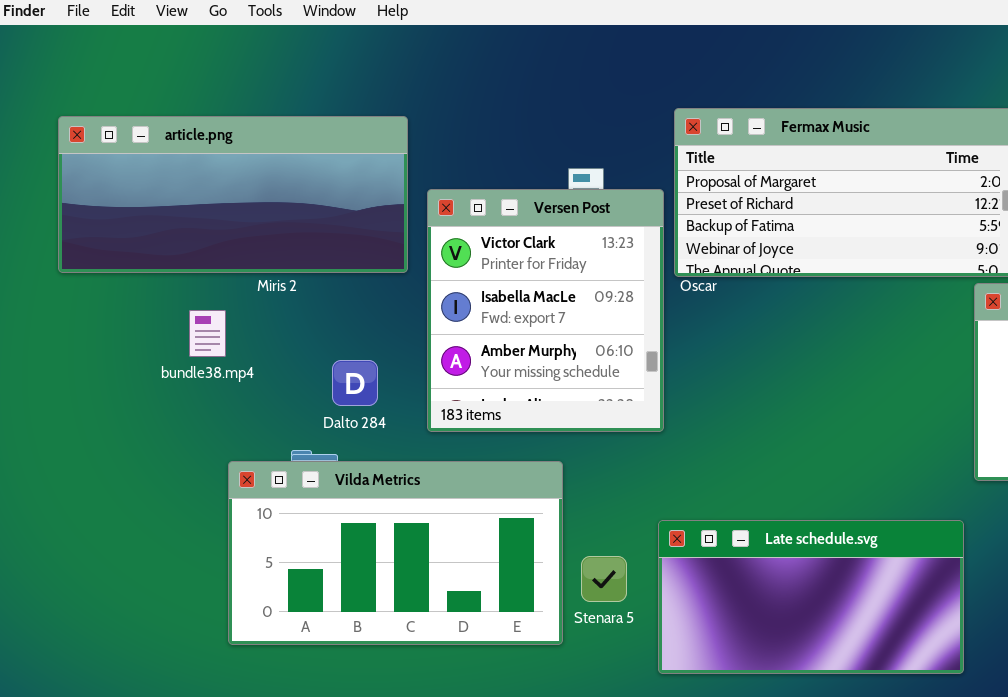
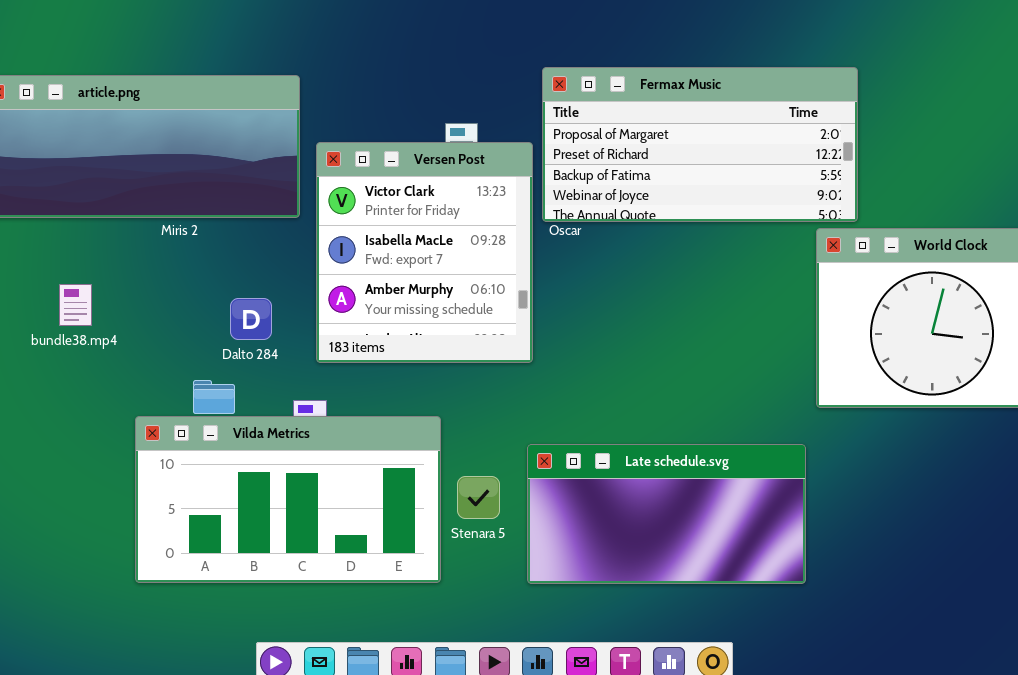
bundle38.mp4: [189,310,226,357] -> [59,284,92,326], moved
Vilda Metrics: [228,461,563,645] -> [135,416,441,583], moved

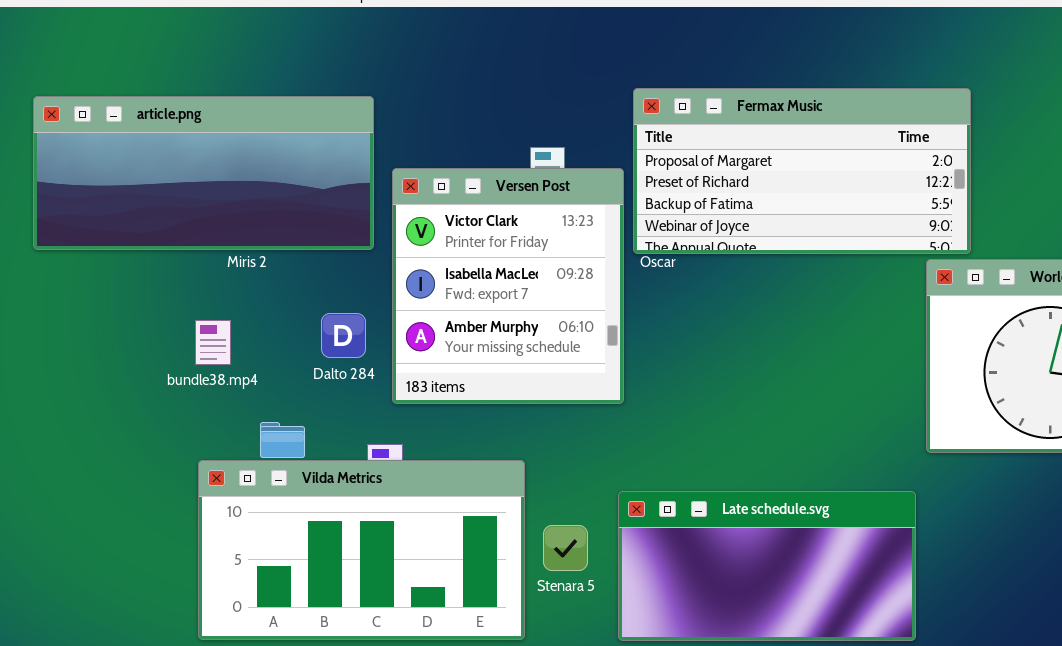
bundle38.mp4: [59,284,92,326] -> [195,320,231,365], moved
Dalto 284: [230,298,272,340] -> [321,313,366,358], moved

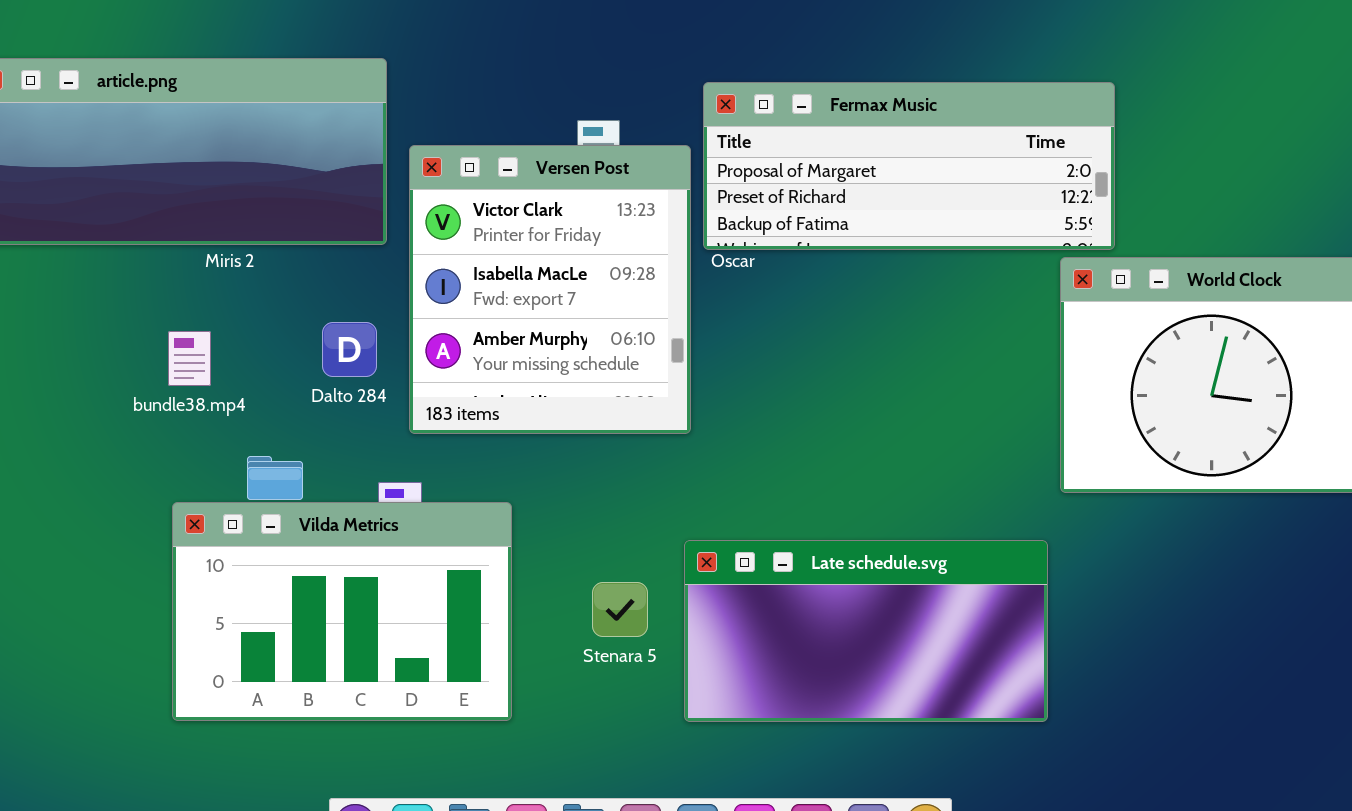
Fermax Music: [633,88,971,254] -> [703,82,1115,250], resized
Vilda Metrics: [198,460,525,640] -> [172,502,512,721], resized

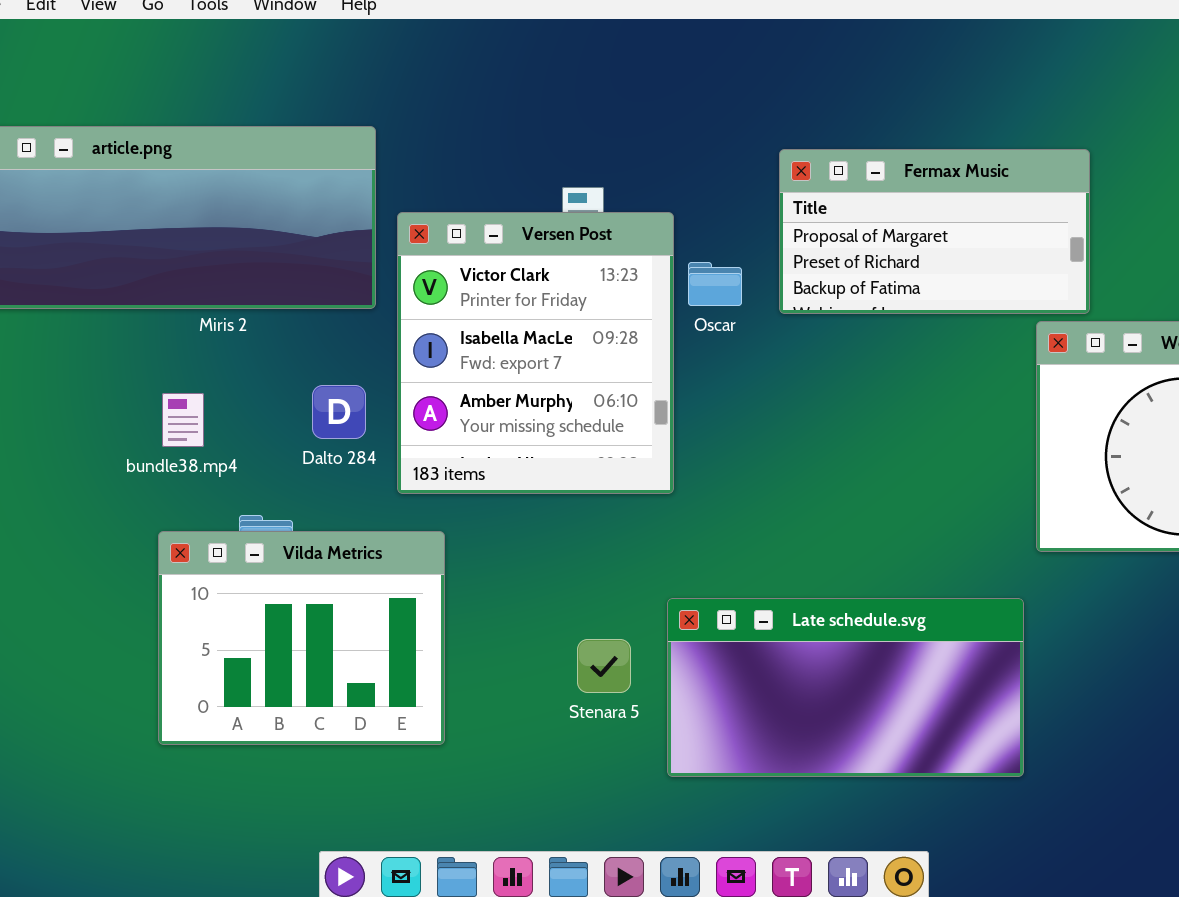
Fermax Music: [703,82,1115,250] -> [779,149,1090,314], resized
Vilda Metrics: [172,502,512,721] -> [158,531,445,745], moved, resized

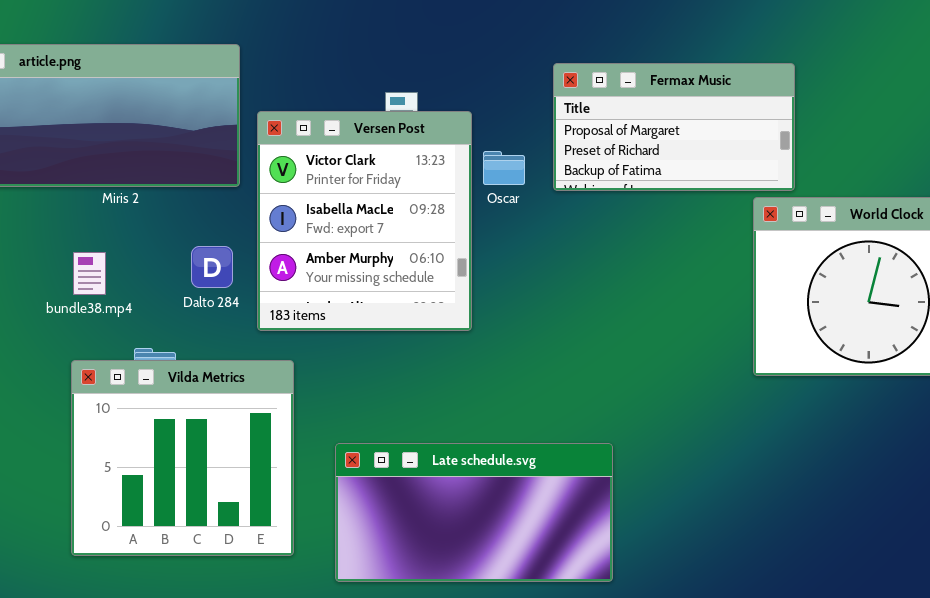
Vilda Metrics: [158,531,445,745] -> [71,360,294,556], resized
Late schedule.svg: [667,598,1024,777] -> [335,443,613,582], moved

